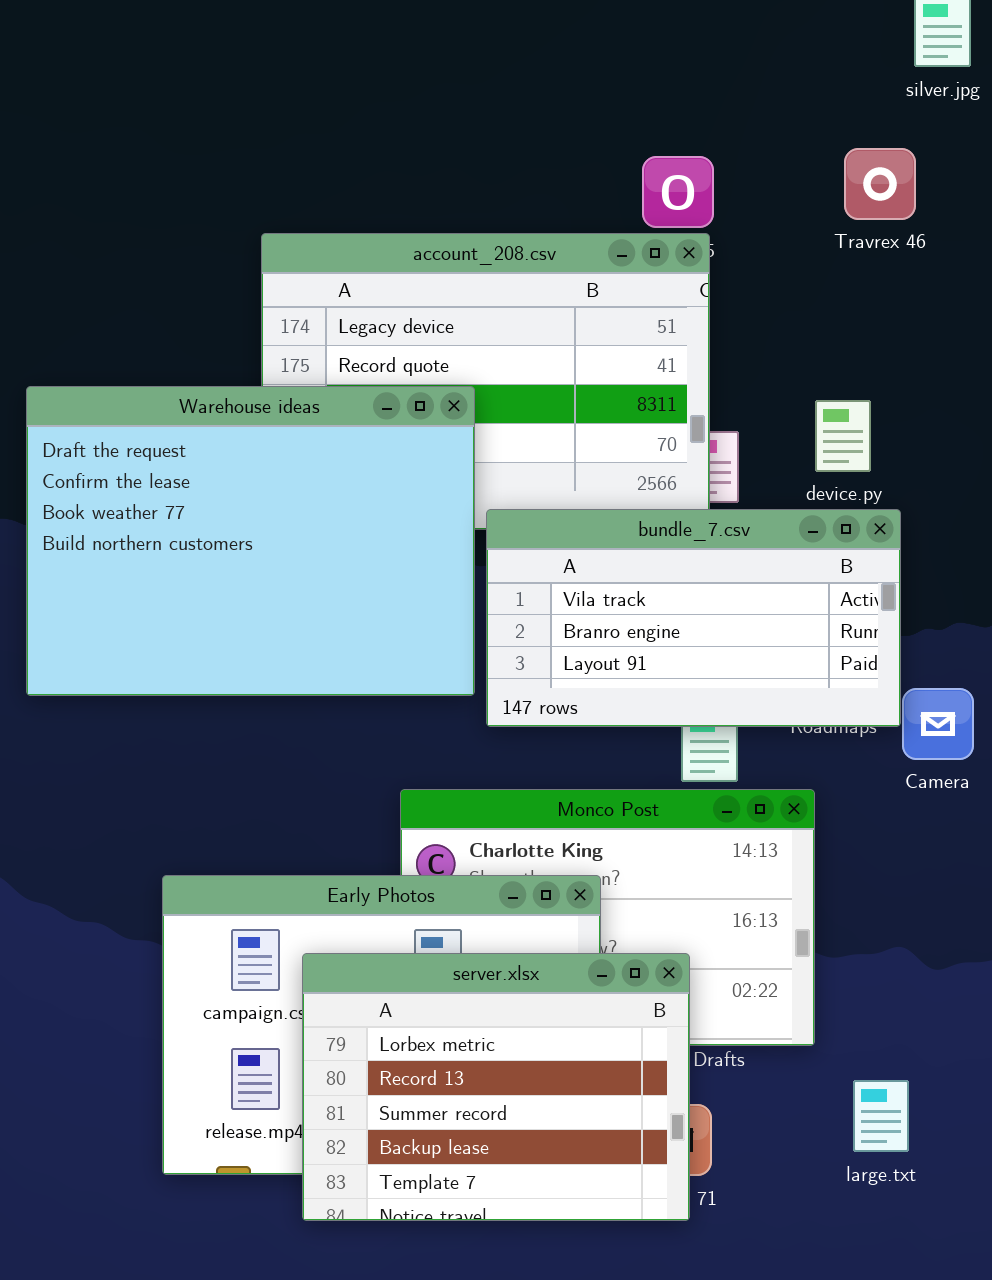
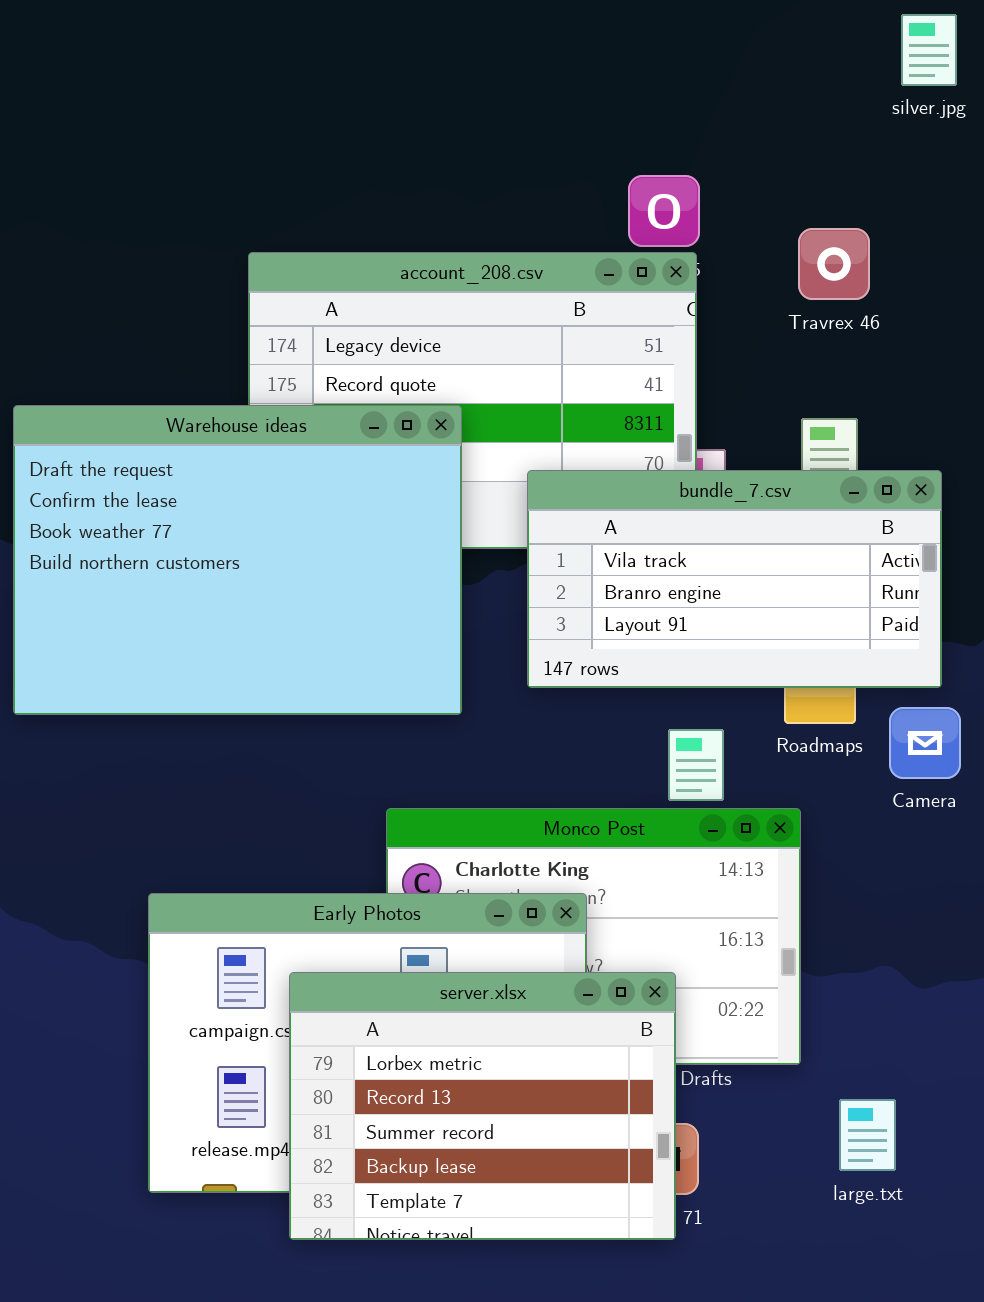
Travrex 46: [844,148,916,220] -> [798,228,870,300], moved
bundle_7.csv: [486,509,901,727] -> [527,470,942,688], moved

